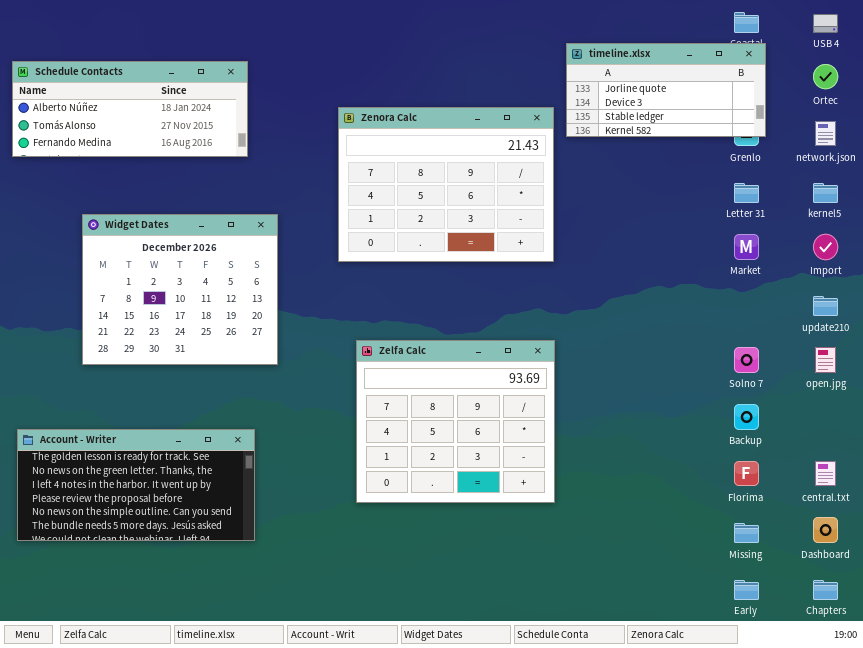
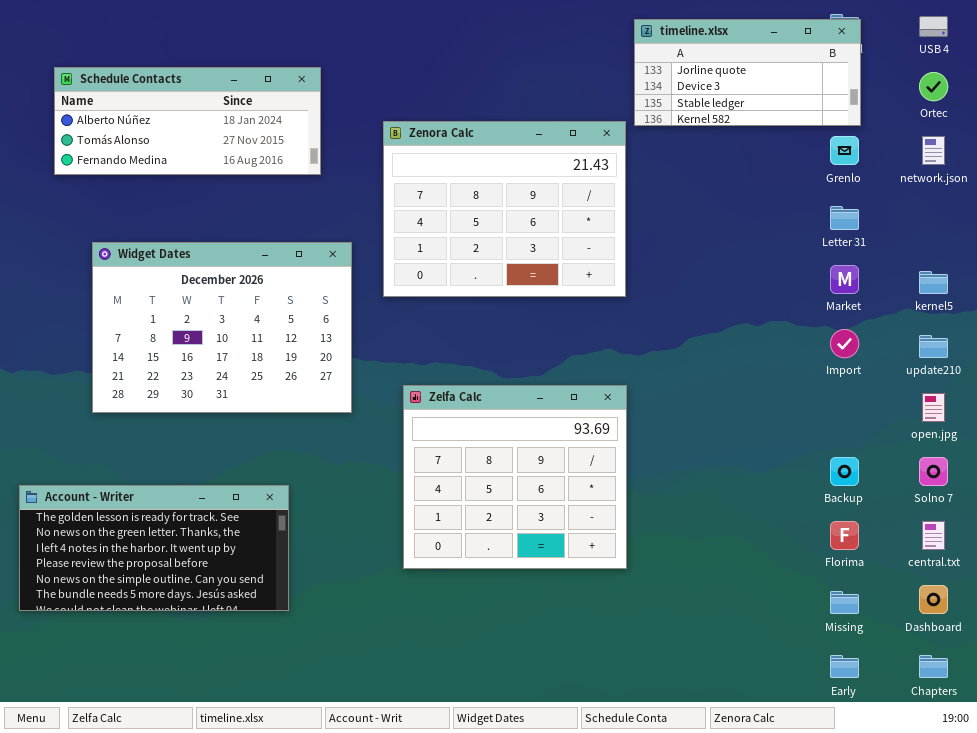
timeline.xlsx: [566,43,766,137] -> [634,19,861,126], moved
Schedule Contacts: [12,61,248,157] -> [54,67,321,175], moved
kernel5: [813,183,838,203] -> [919,271,948,294], moved
Widget Dates: [82,214,278,365] -> [92,242,352,413], resized
Import: [813,234,838,260] -> [830,329,859,358], moved
Solno 7: [734,347,759,373] -> [919,457,948,486], moved

